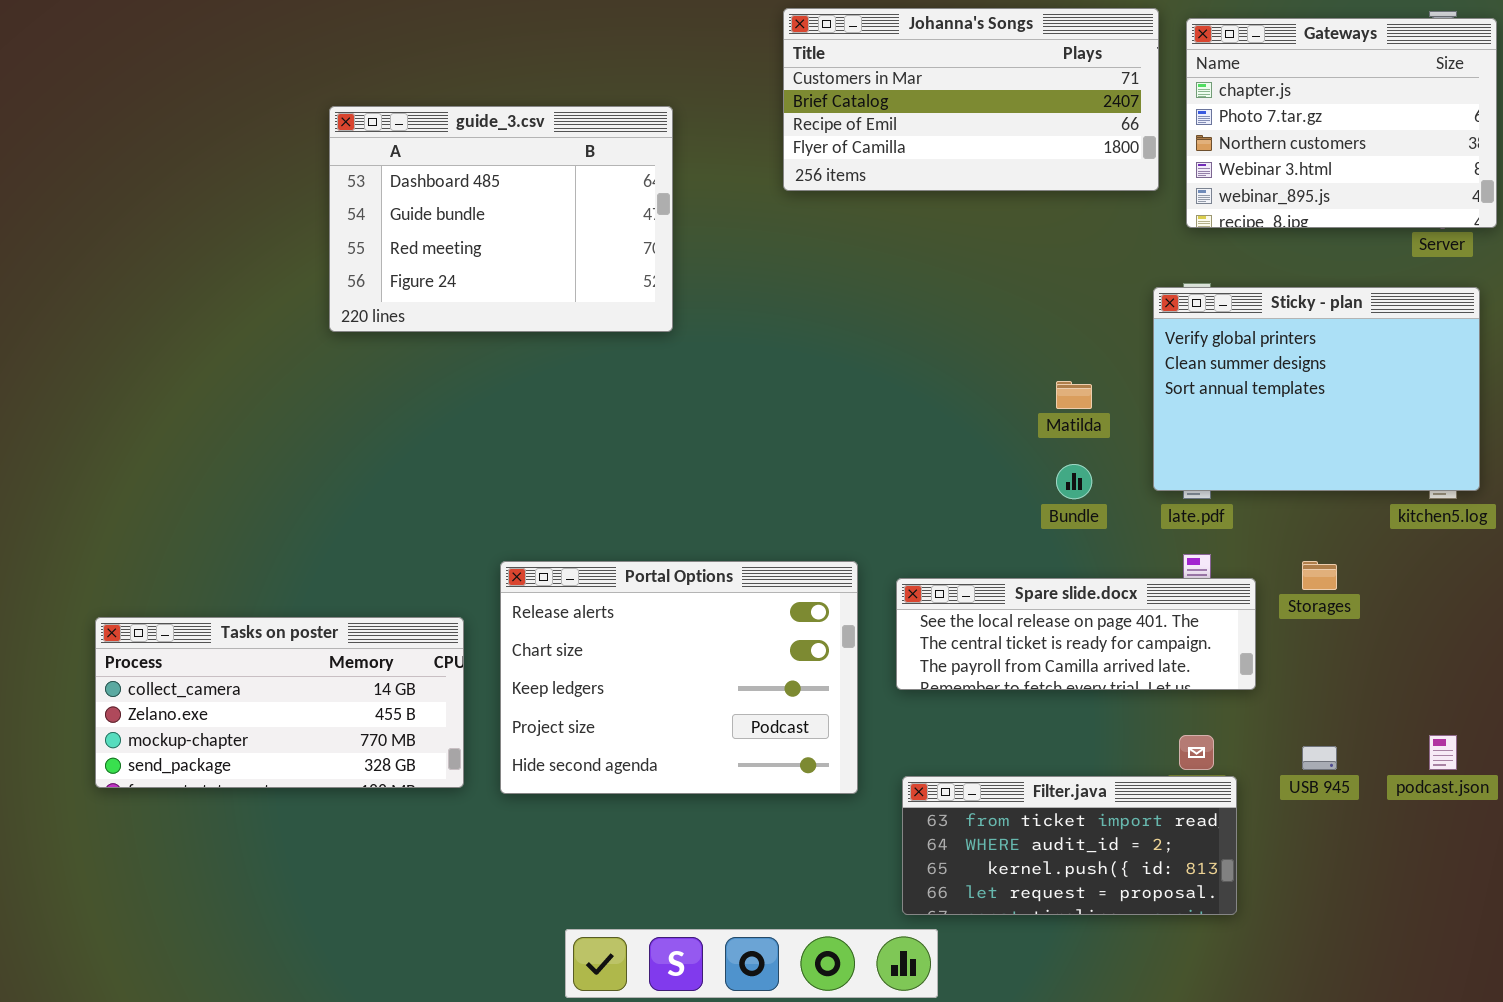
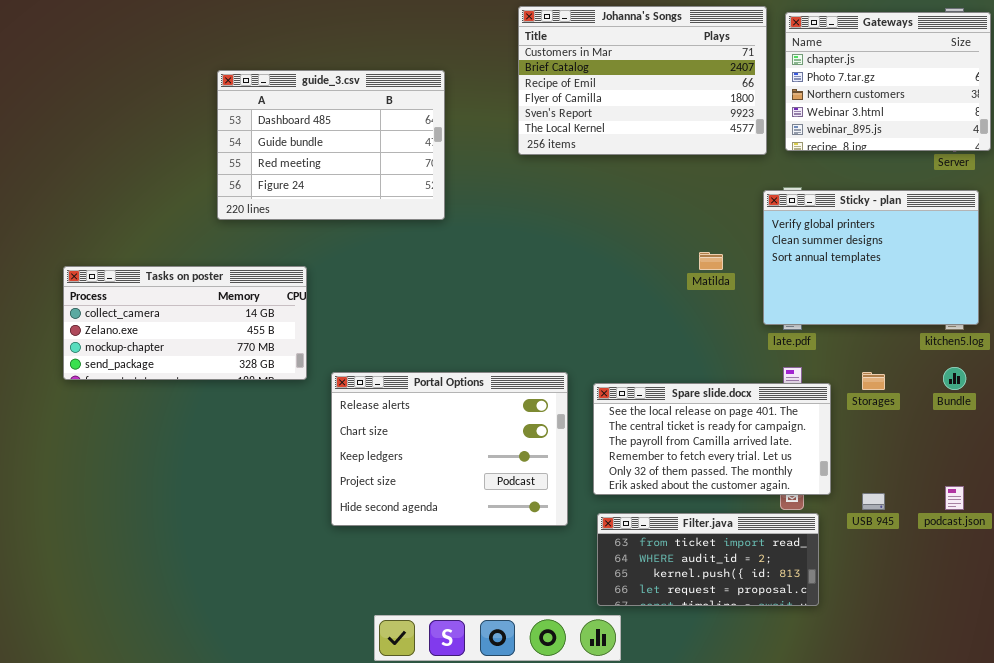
Johanna's Songs: [783,8,1159,191] -> [518,6,767,155], resized
Bundle: [1056,464,1092,499] -> [943,367,966,390], moved
Spare slide.docx: [896,578,1256,690] -> [593,383,831,495], resized
Tasks on poster: [95,617,464,788] -> [63,266,307,380], moved

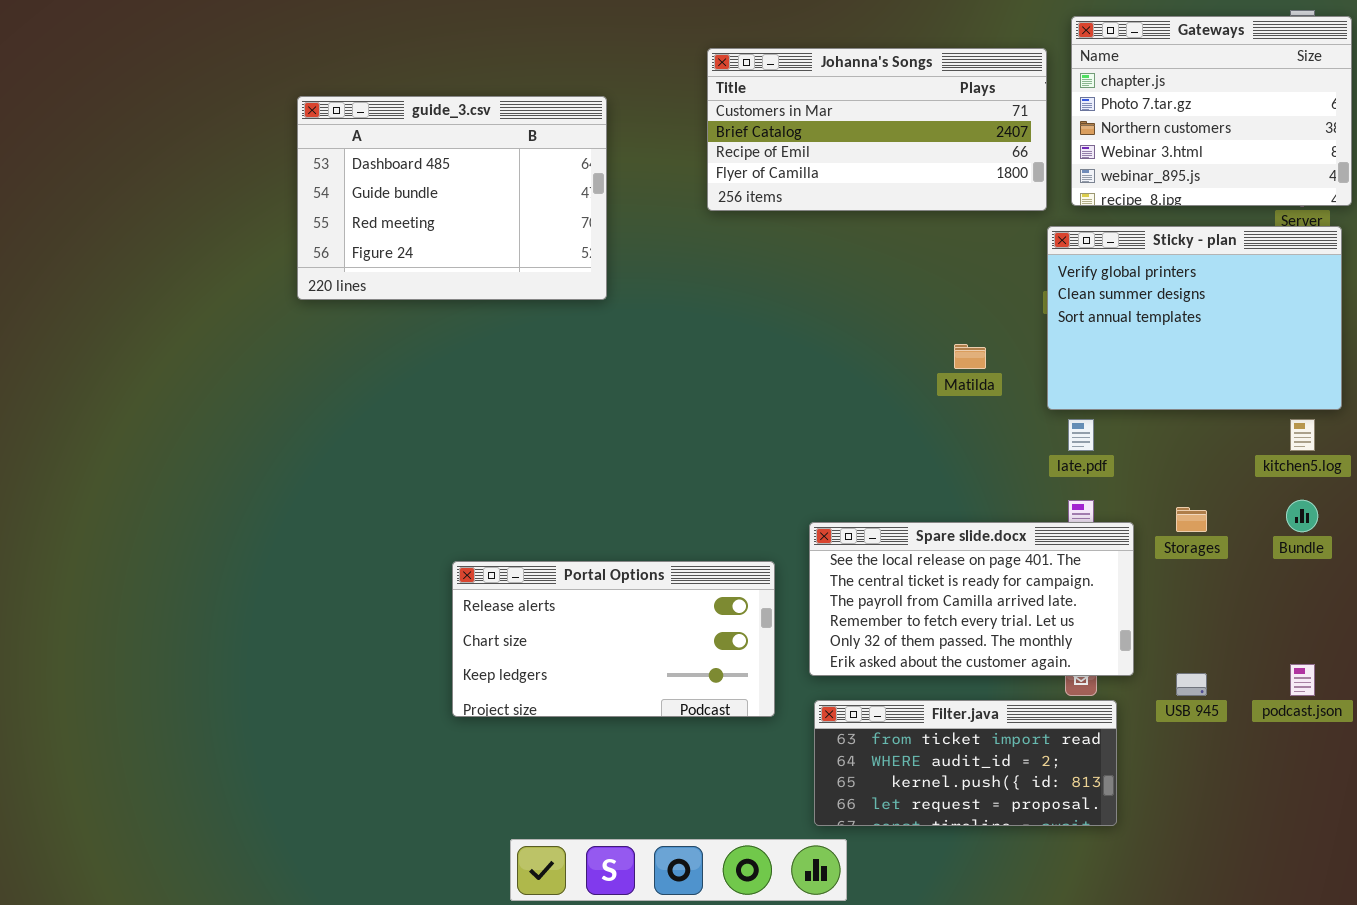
Johanna's Songs: [518,6,767,155] -> [707,48,1047,211], resized
Sticky - plan: [763,190,979,325] -> [1047,226,1342,410], moved
Tasks on poster: [63,266,307,380] -> none, closed
Portal Options: [331,372,568,526] -> [452,561,775,717], resized

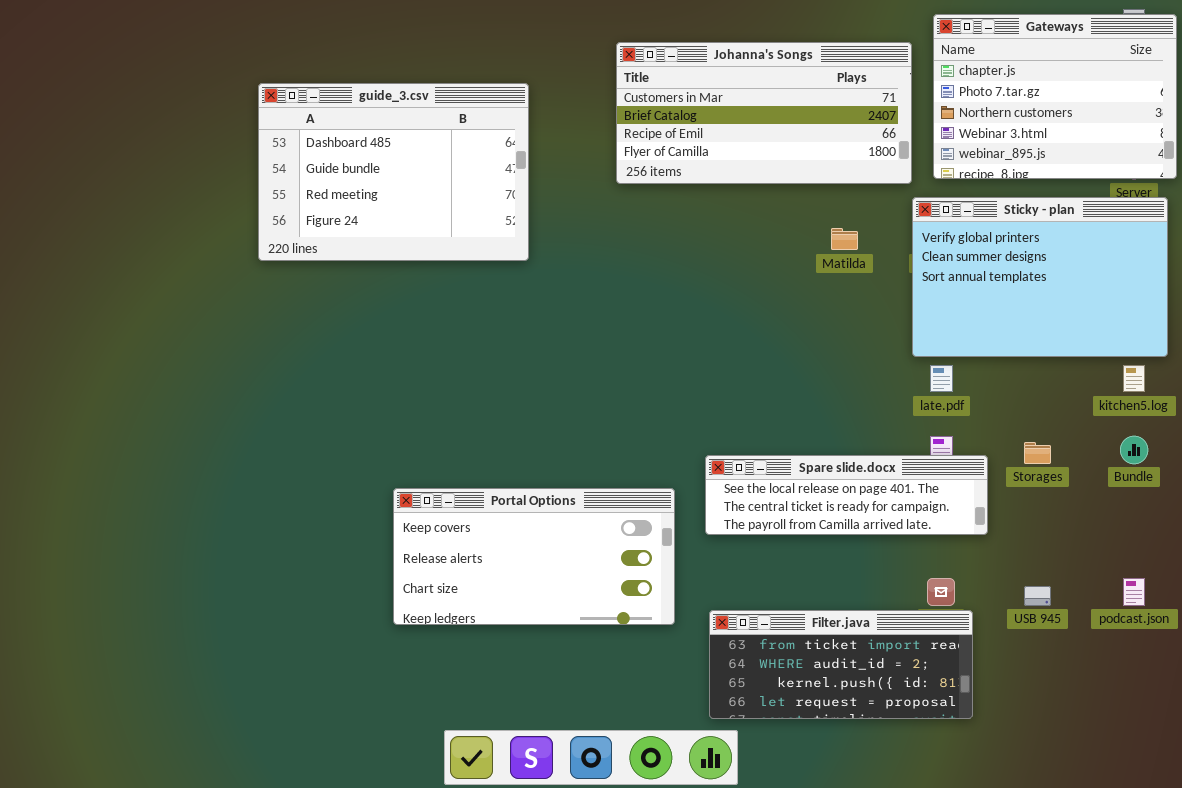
Matilda: [954,344,986,369] -> [831,228,858,250], moved
Spare slide.docx: [809,522,1134,676] -> [705,455,988,535], resized
Portal Options: [452,561,775,717] -> [393,488,675,625], scrolled up 1 row

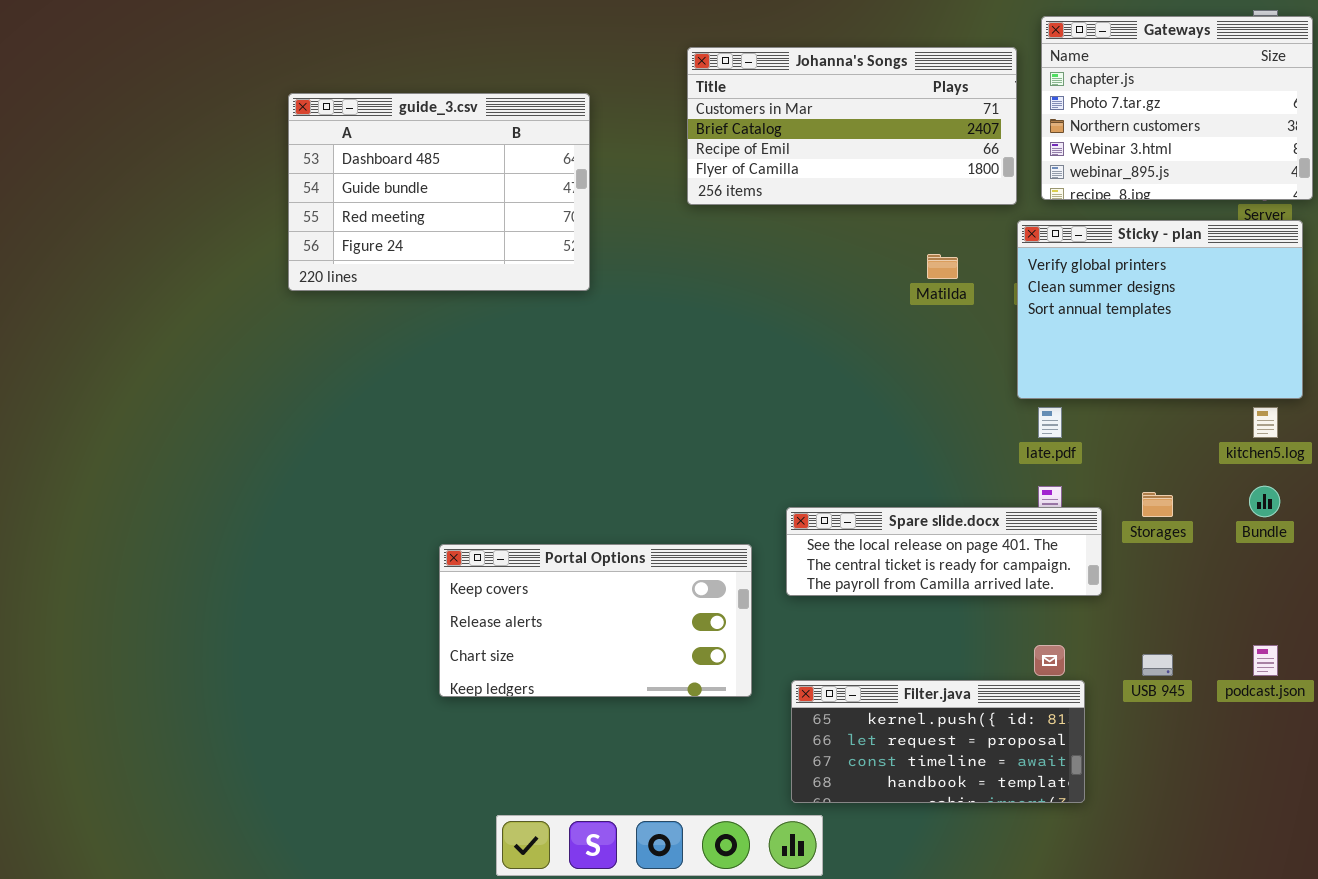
Filter.java: [709,610,973,719] -> [791,680,1085,803], scrolled down 2 rows

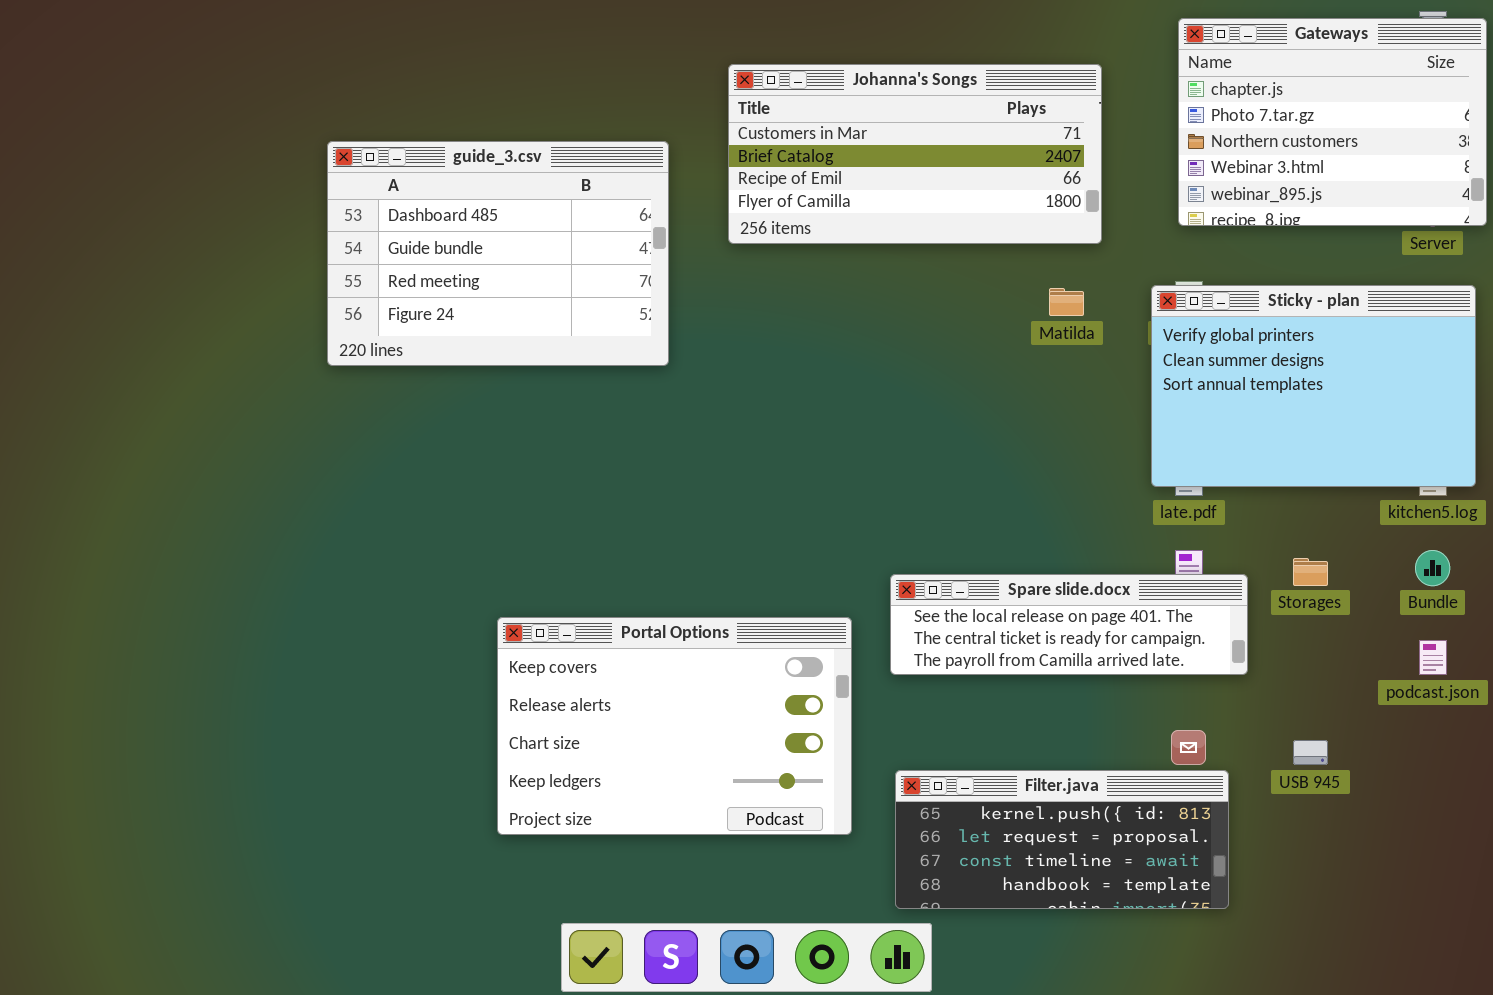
Johanna's Songs: [687,47,1017,205] -> [728,64,1102,244], moved
guide_3.csv: [288,93,590,291] -> [327,141,669,366], moved
Sticky - plan: [1017,220,1303,399] -> [1151,285,1476,487], moved
Portal Options: [439,544,752,697] -> [497,617,852,835], resized
podcast.json: [1253,645,1278,676] -> [1419,640,1447,675], moved

